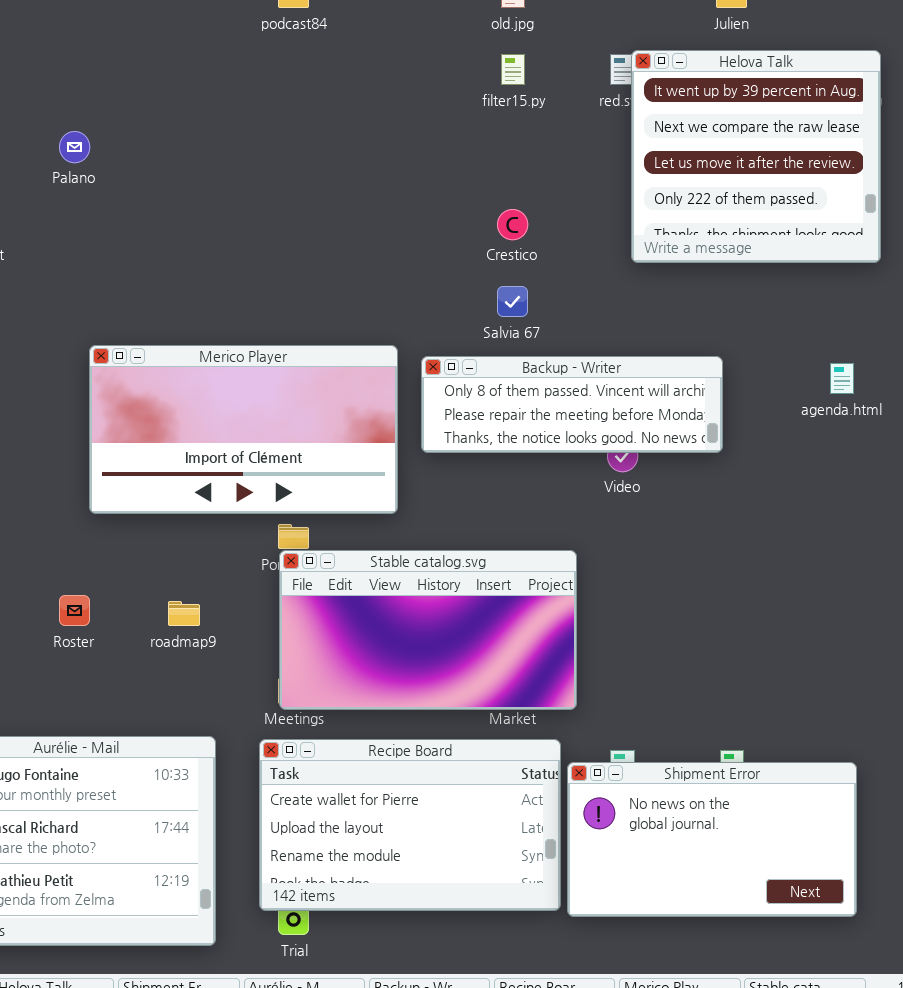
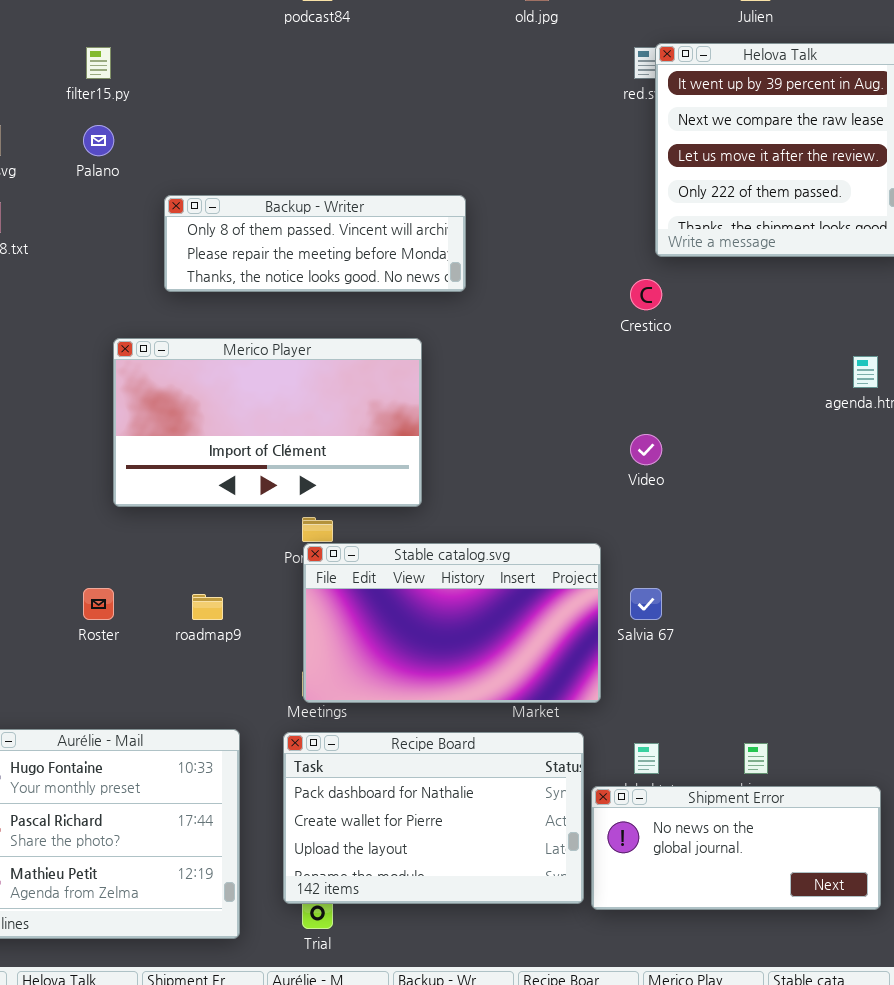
filter15.py: [501,54,525,85] -> [86,47,111,79], moved
Crestico: [497,209,528,240] -> [630,279,662,310], moved
Salvia 67: [497,286,528,317] -> [630,588,662,620], moved
Backup - Writer: [421,356,723,453] -> [164,195,466,292], moved
Recipe Board: [259,739,561,911] -> [283,732,584,904], scrolled up 1 row
Shipment Error: [567,762,857,917] -> [591,786,881,910], resized

